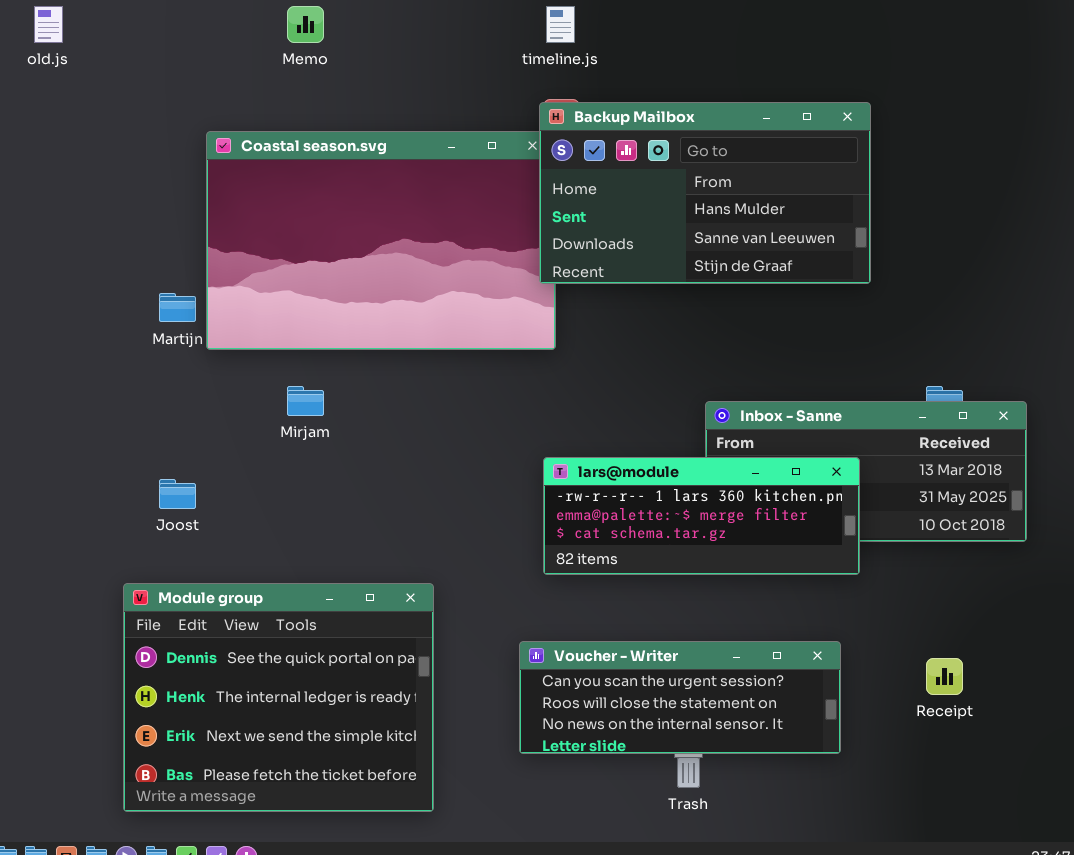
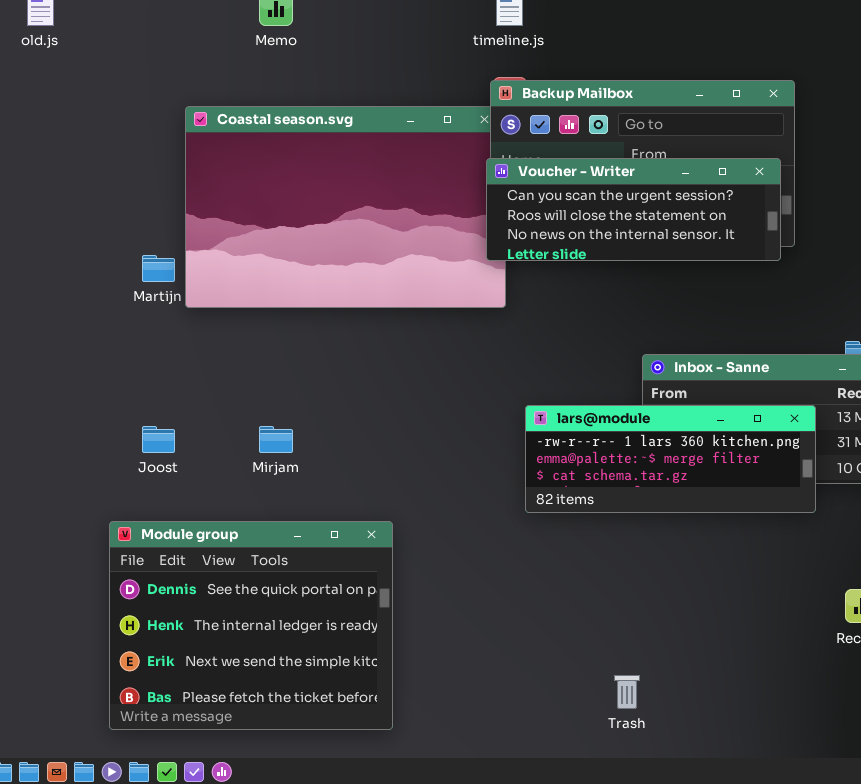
Mirjam: [287,386,324,416] -> [259,426,293,453], moved
lars@module: [543,457,860,575] -> [525,405,816,513], moved
Voucher - Writer: [519,641,841,754] -> [486,158,781,261], moved

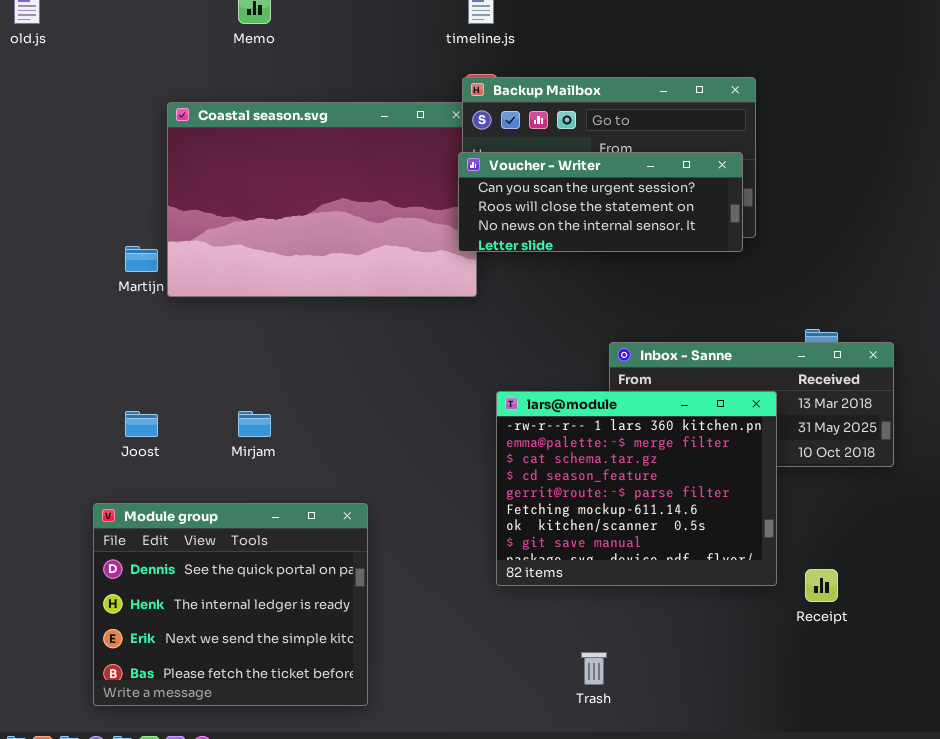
lars@module: [525,405,816,513] -> [496,391,777,586], resized

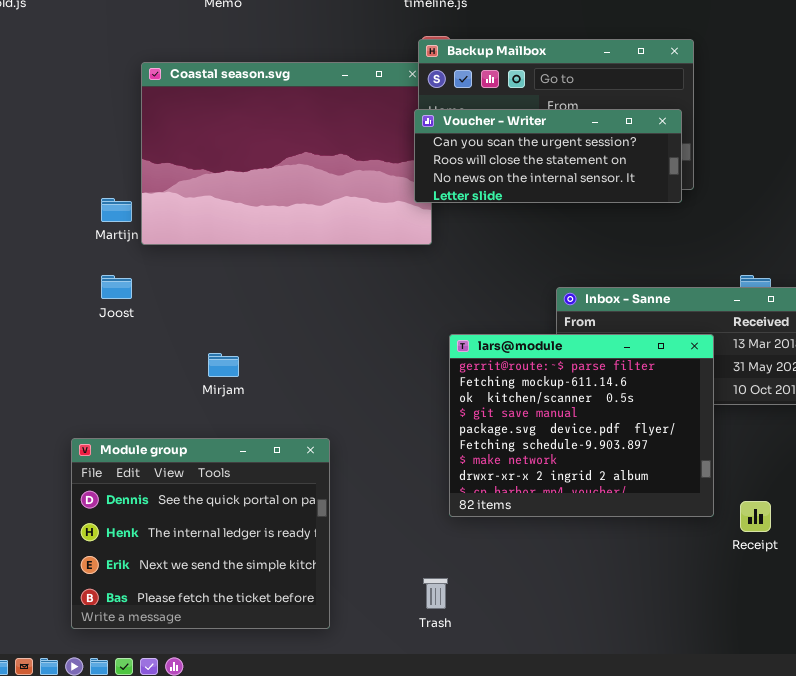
lars@module: [496,391,777,586] -> [449,334,714,517], scrolled down 4 rows
Joost: [125,411,158,437] -> [101,275,132,299], moved
Trash: [581,652,607,685] -> [423,578,448,609], moved

